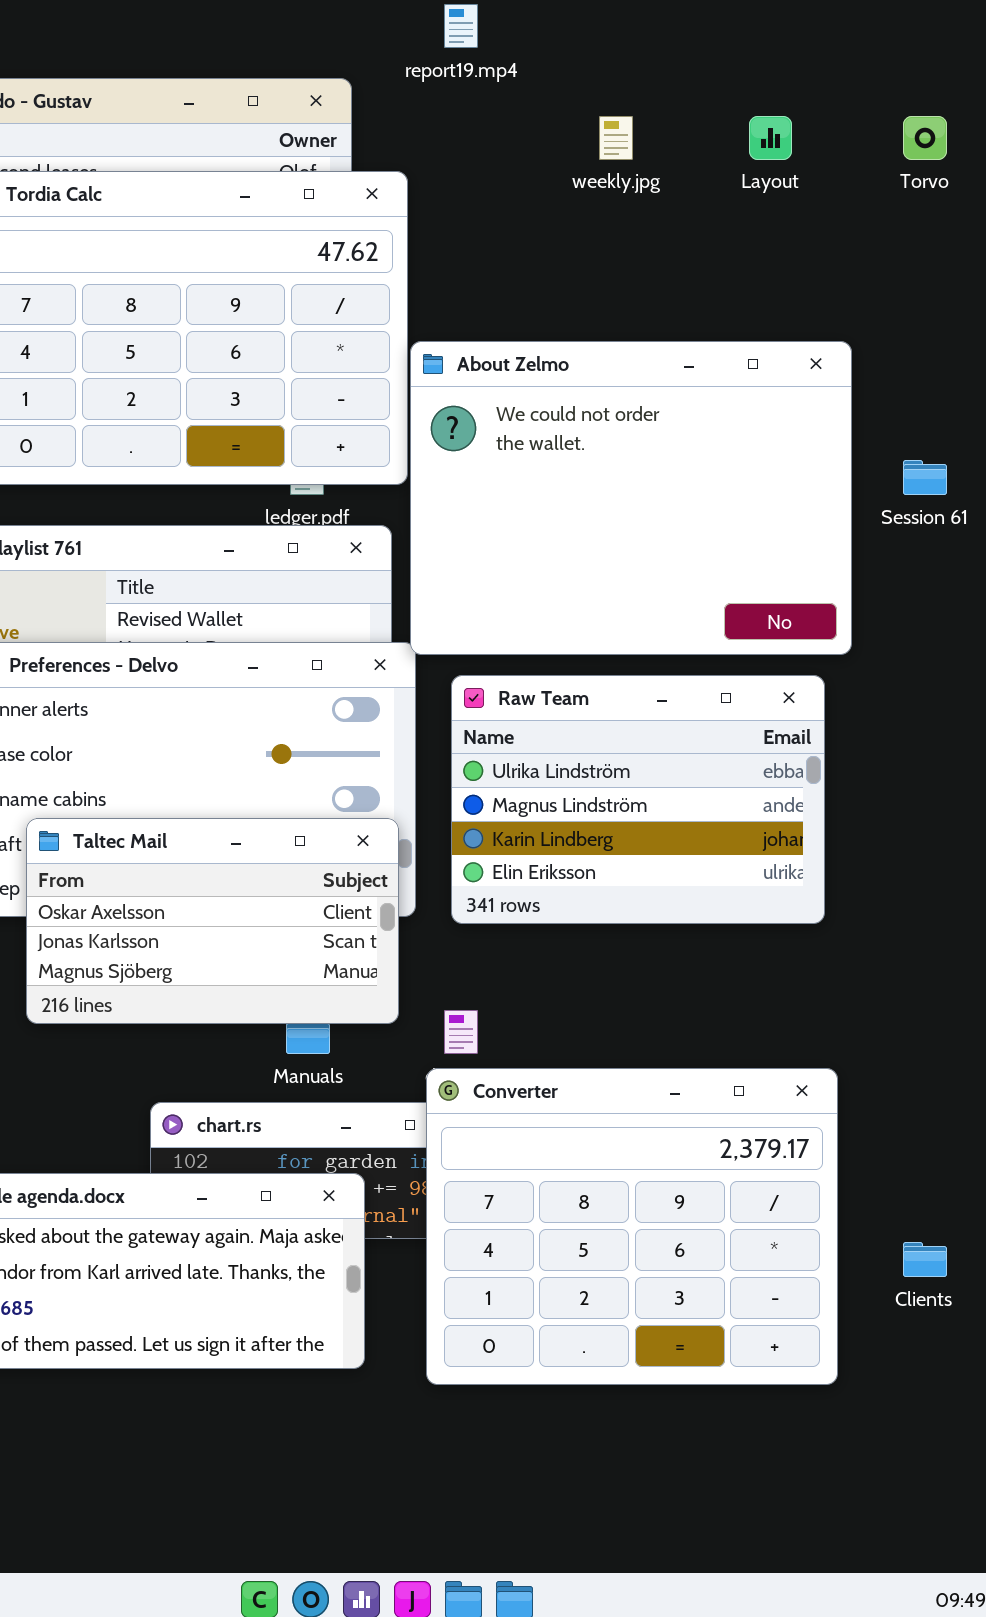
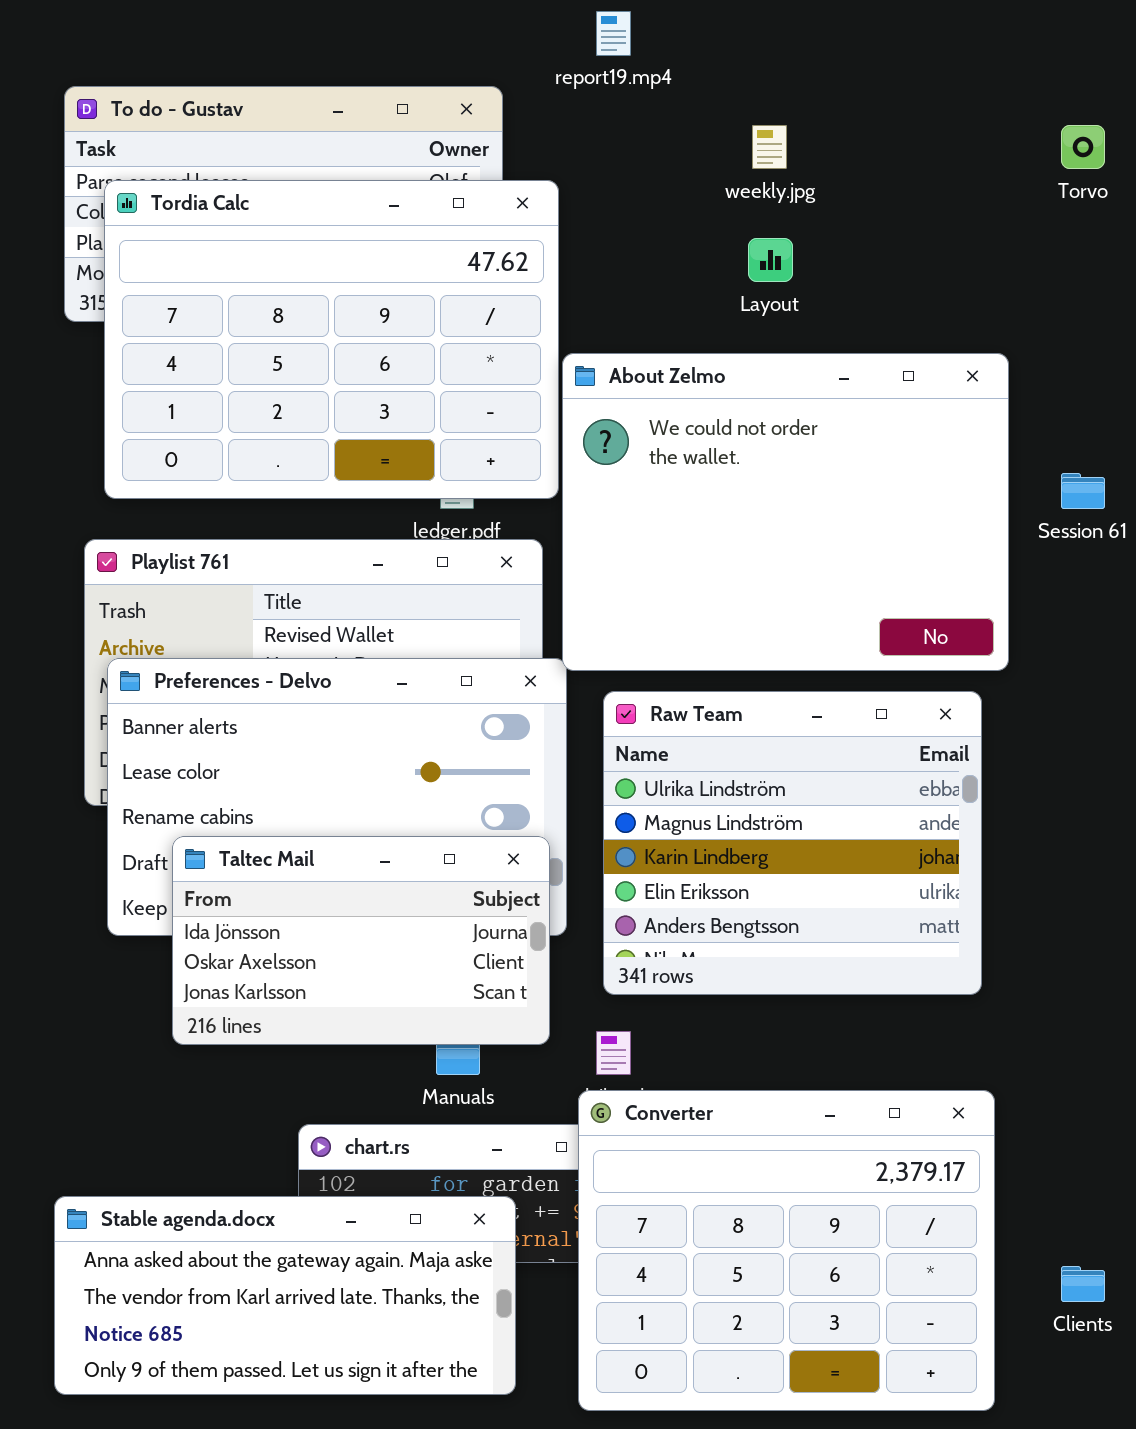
Layout: [749,116,792,160] -> [748,238,793,282], moved
Raw Team: [451,675,825,924] -> [603,691,982,995], resized
Taltec Mail: [26,818,399,1024] -> [172,836,550,1045], scrolled up 1 row

